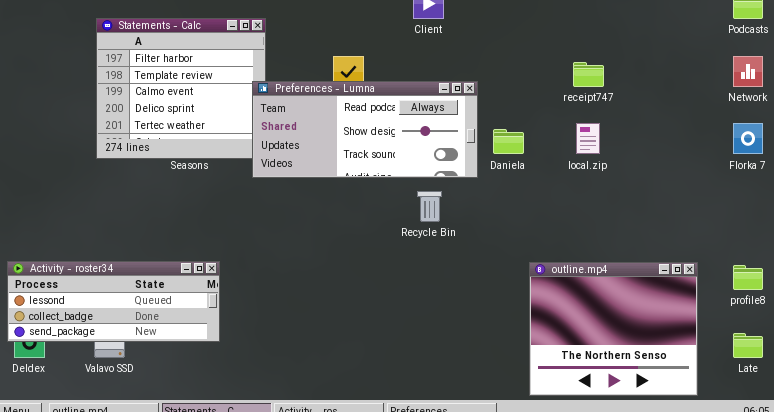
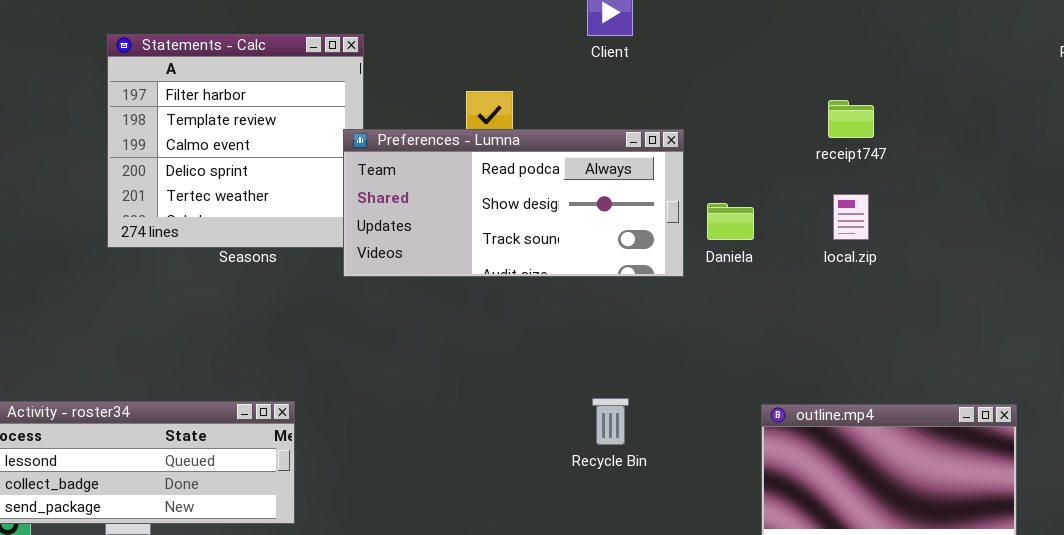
Recycle Bin: [417,191,442,222] -> [592,398,629,445], moved

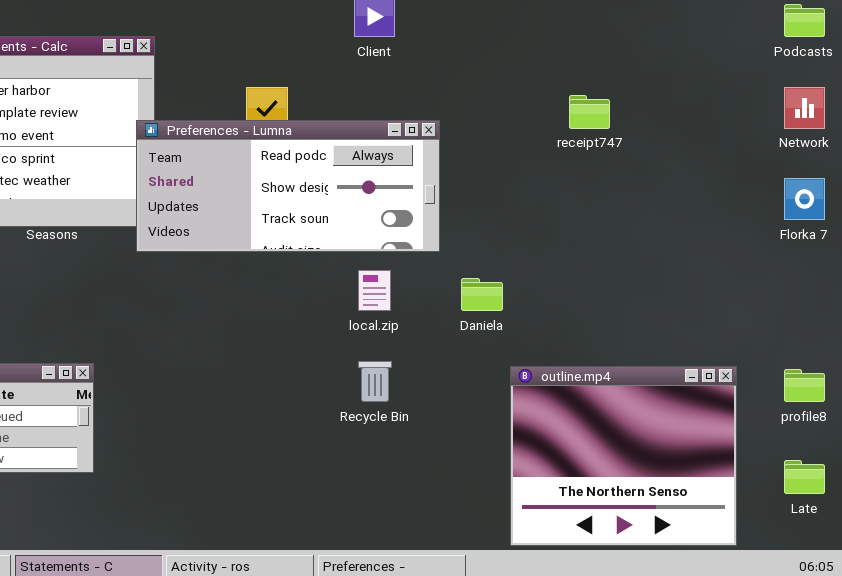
local.zip: [833,194,869,240] -> [358,270,391,311], moved
Daniela: [707,203,754,240] -> [461,278,503,311], moved

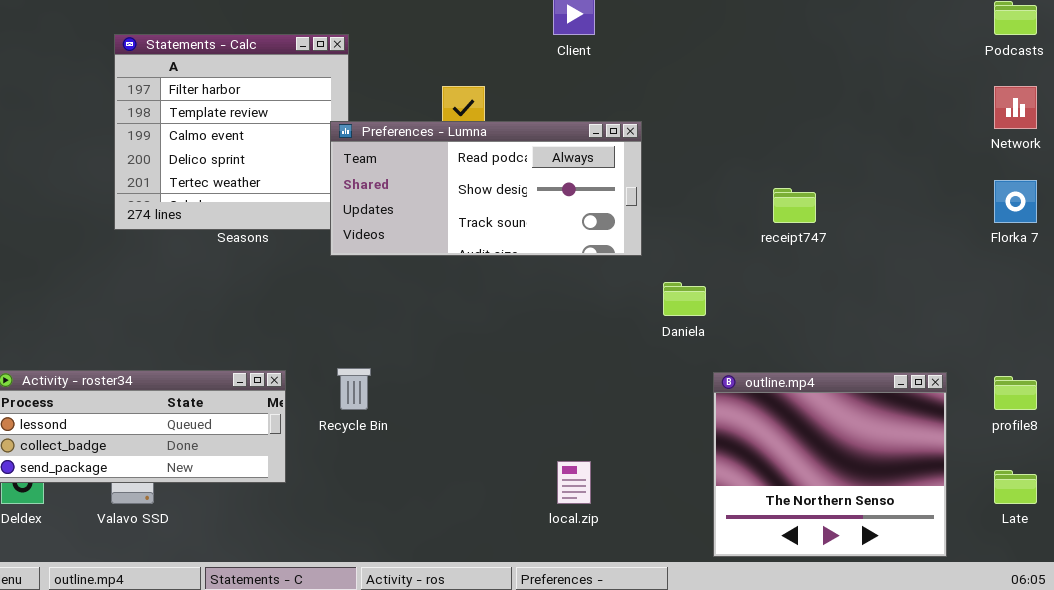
receipt747: [569,95,610,129] -> [773,188,816,223], moved
local.zip: [358,270,391,311] -> [557,461,591,504], moved
Recycle Bin: [358,361,392,402] -> [337,368,371,410], moved

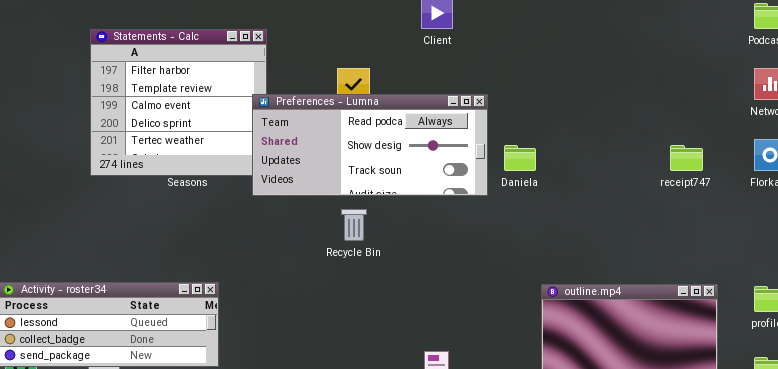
receipt747: [773,188,816,223] -> [670,145,703,171], moved
Daniela: [663,282,706,316] -> [504,145,536,171], moved
Recycle Bin: [337,368,371,410] -> [341,209,367,241], moved

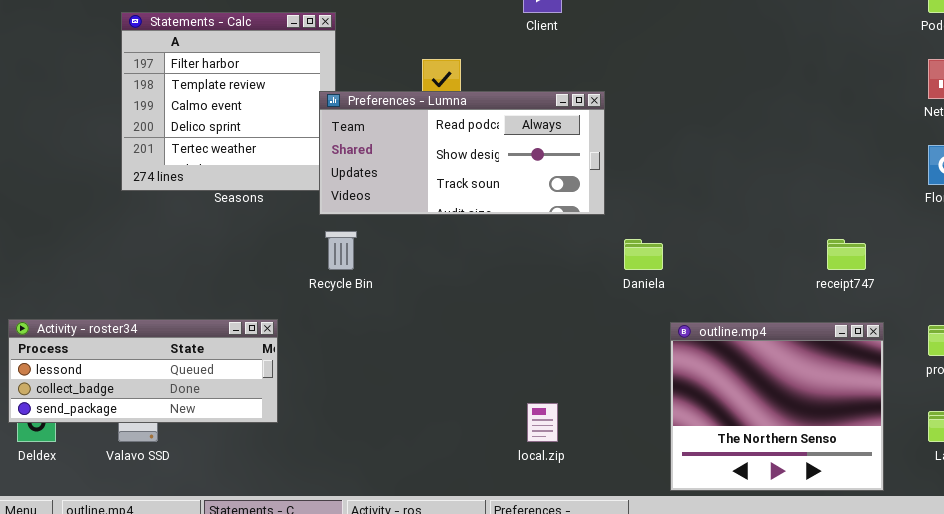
Daniela: [504,145,536,171] -> [624,239,663,270], moved
receipt747: [670,145,703,171] -> [827,239,866,270], moved
Recycle Bin: [341,209,367,241] -> [325,231,357,270], moved

